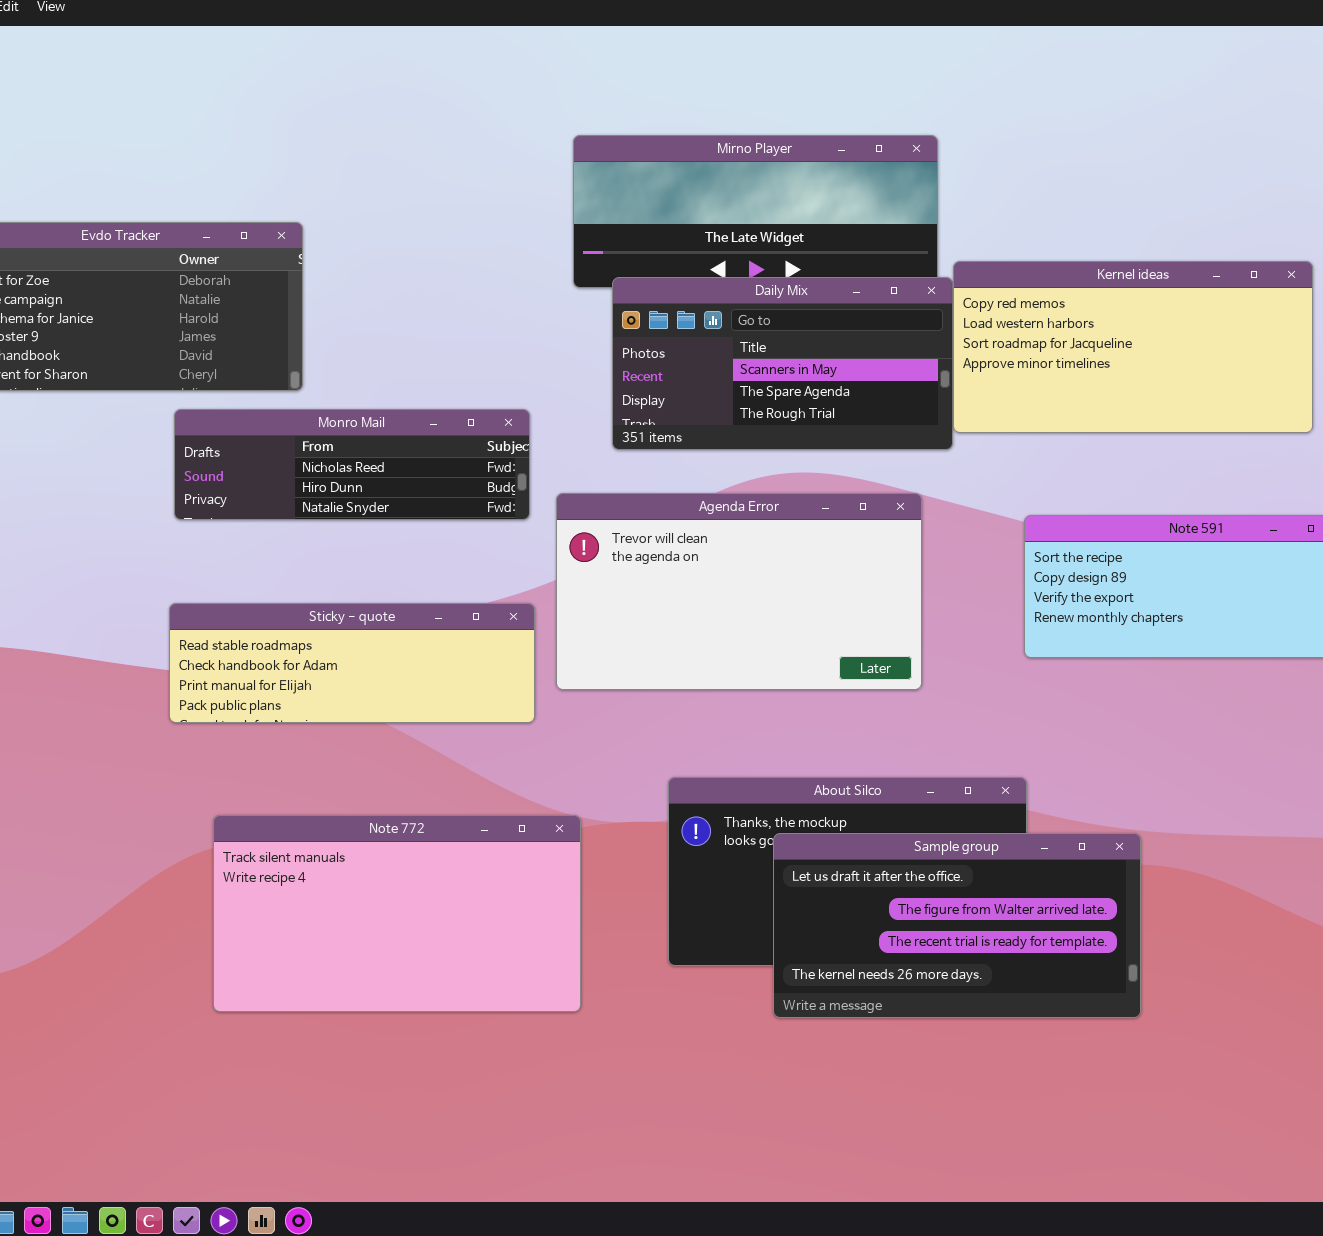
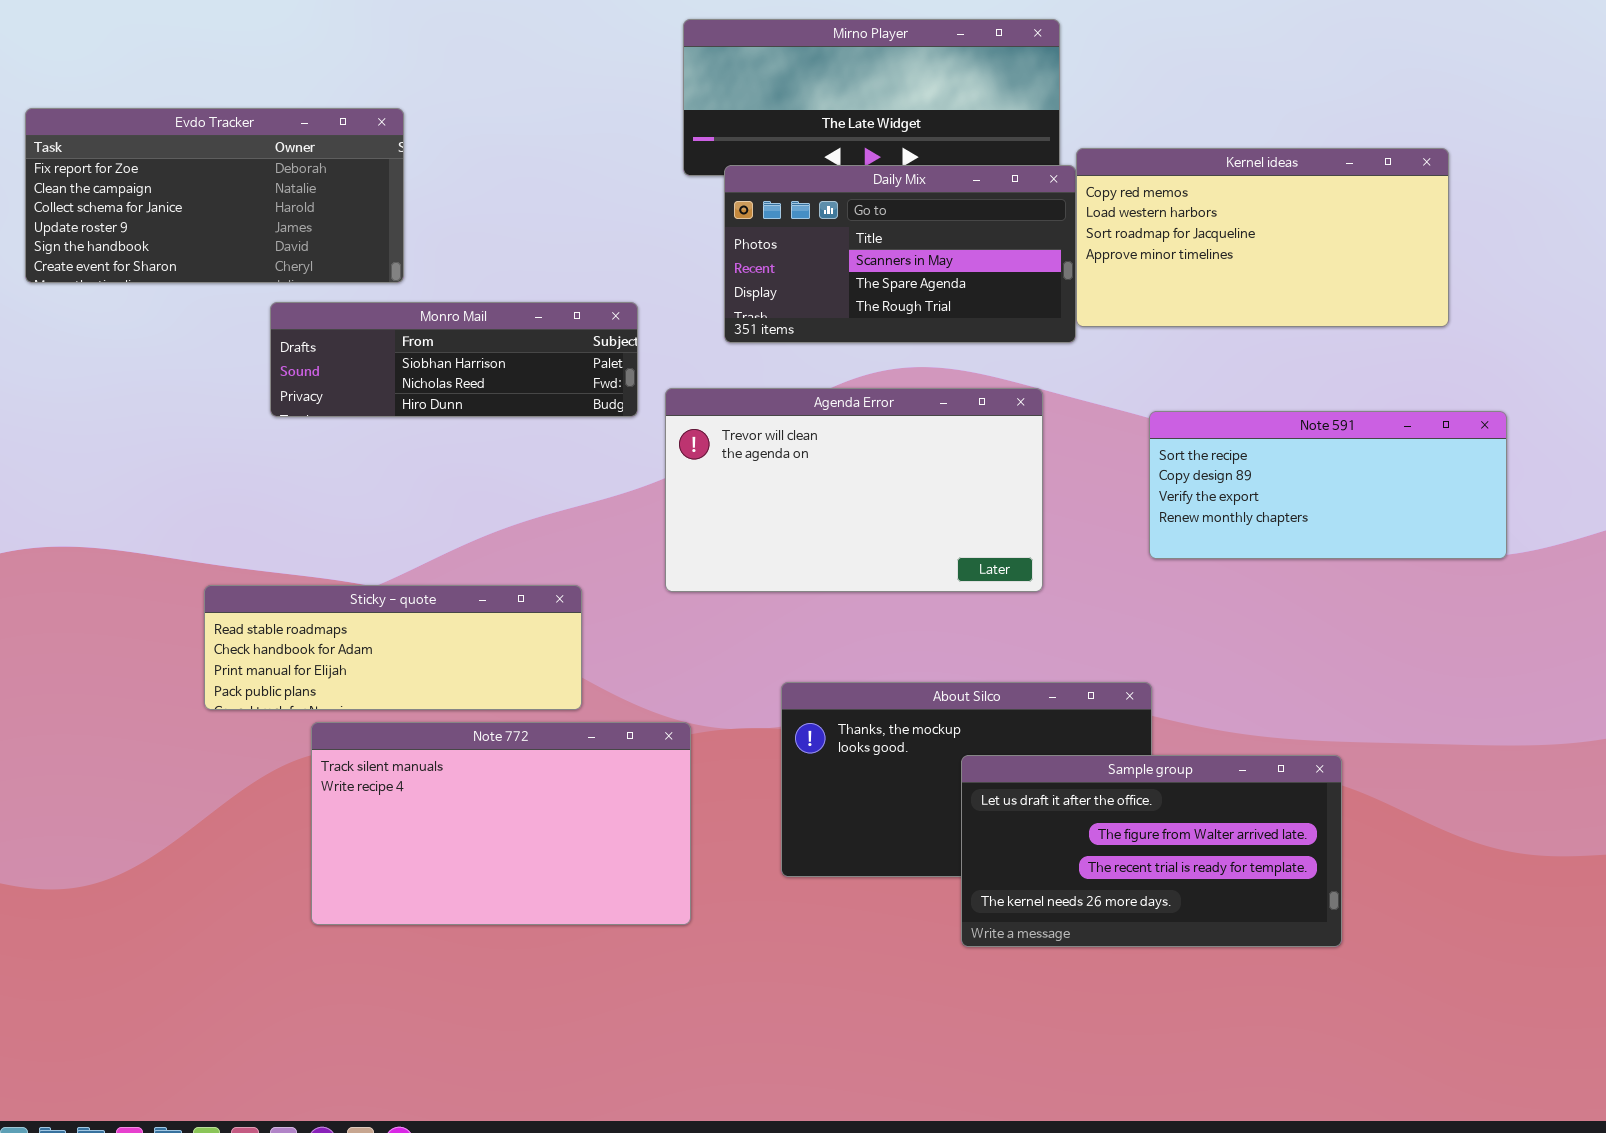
Monro Mail: [174,409,530,520] -> [270,302,638,417], scrolled up 1 row
Sticky - quote: [169,603,535,723] -> [204,585,582,710], moved
Sample group: [773,833,1141,1018] -> [961,755,1342,947], moved

